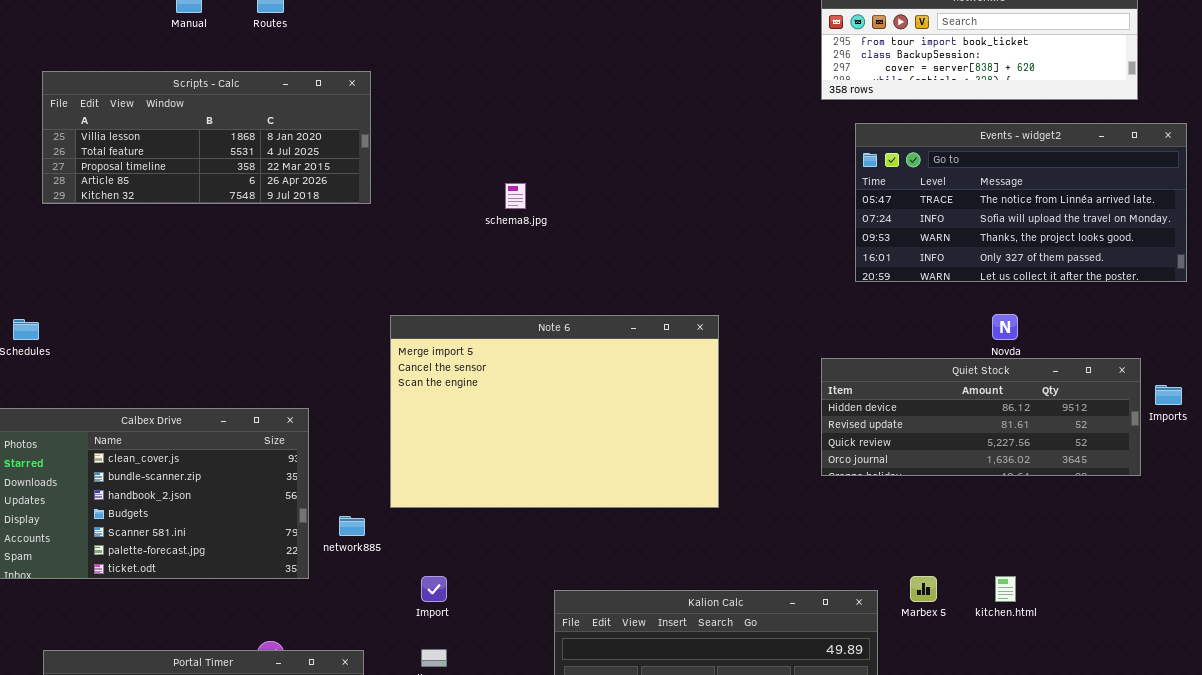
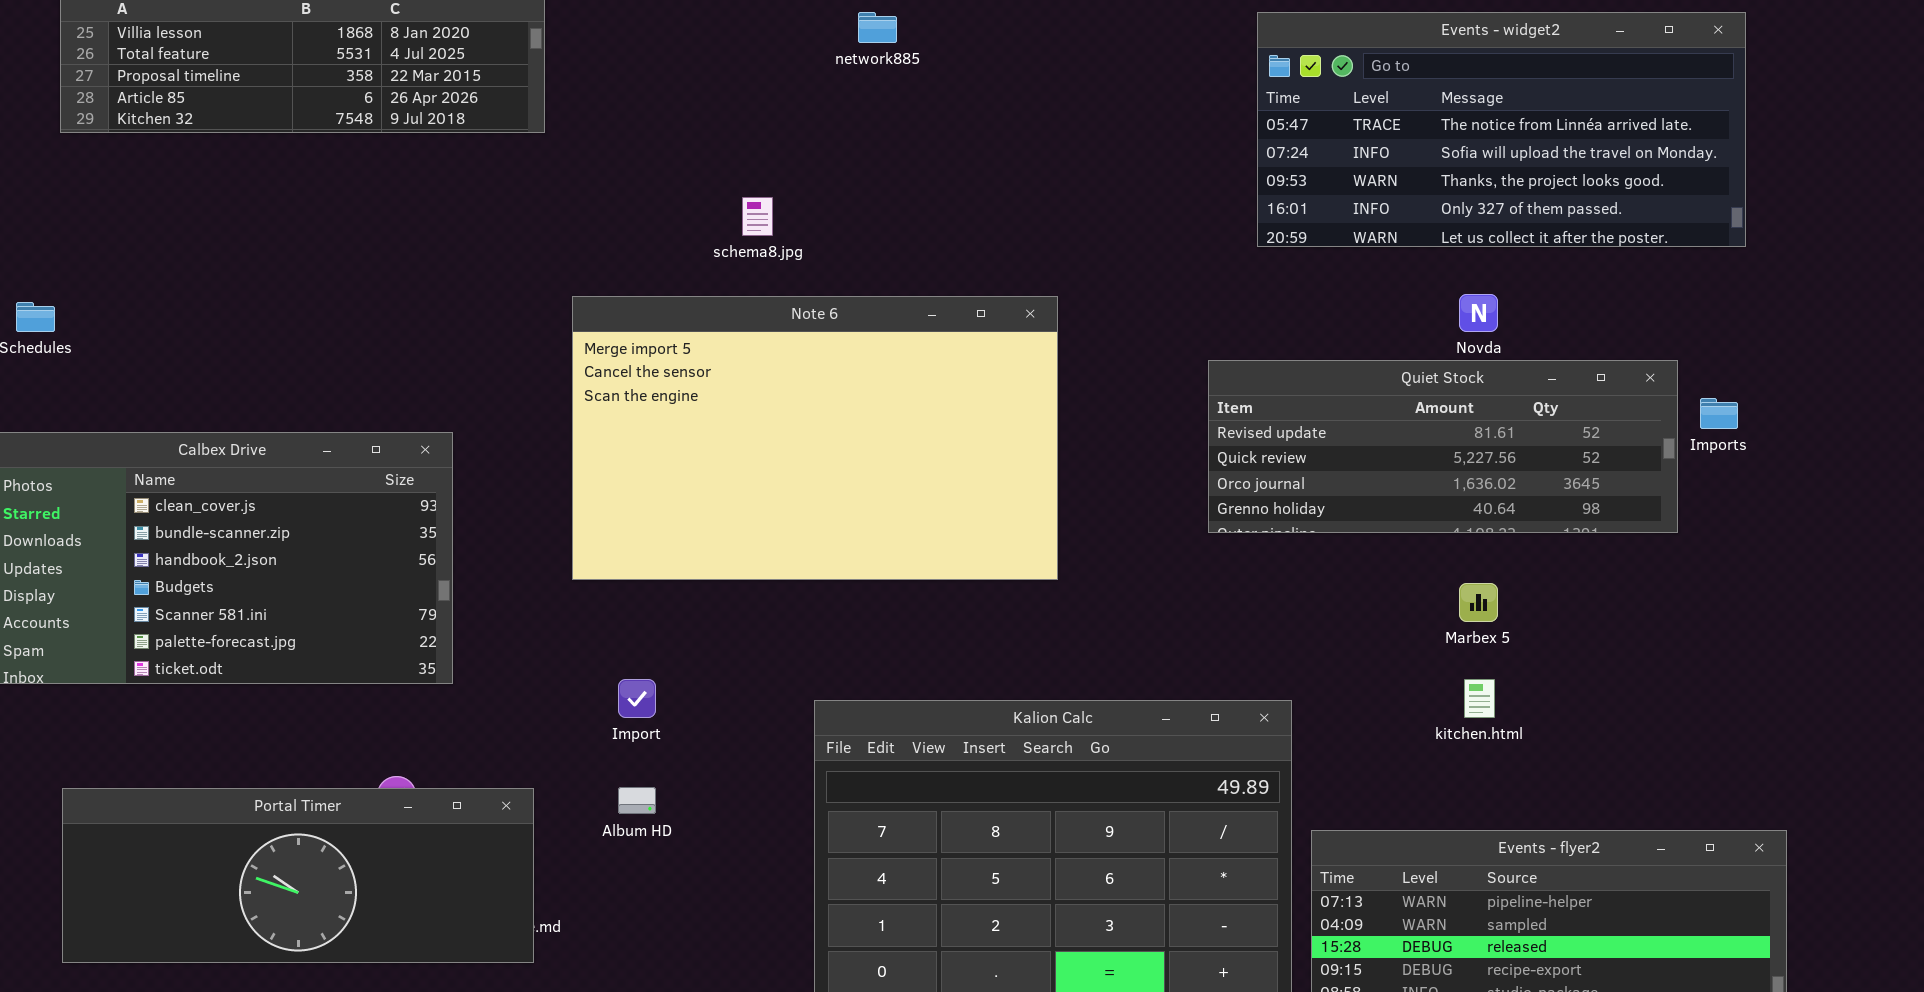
schema8.jpg: [505,183,526,209] -> [742,197,773,236], moved
Quiet Stock: [821,358,1141,476] -> [1208,360,1678,533], scrolled down 1 row
network885: [339,516,365,536] -> [858,12,897,43], moved
Marbex 5: [910,576,937,602] -> [1459,583,1498,622], moved

